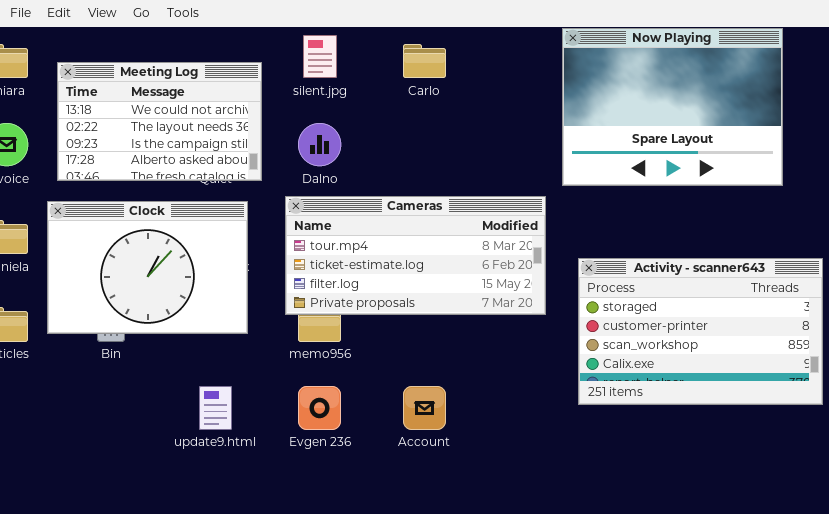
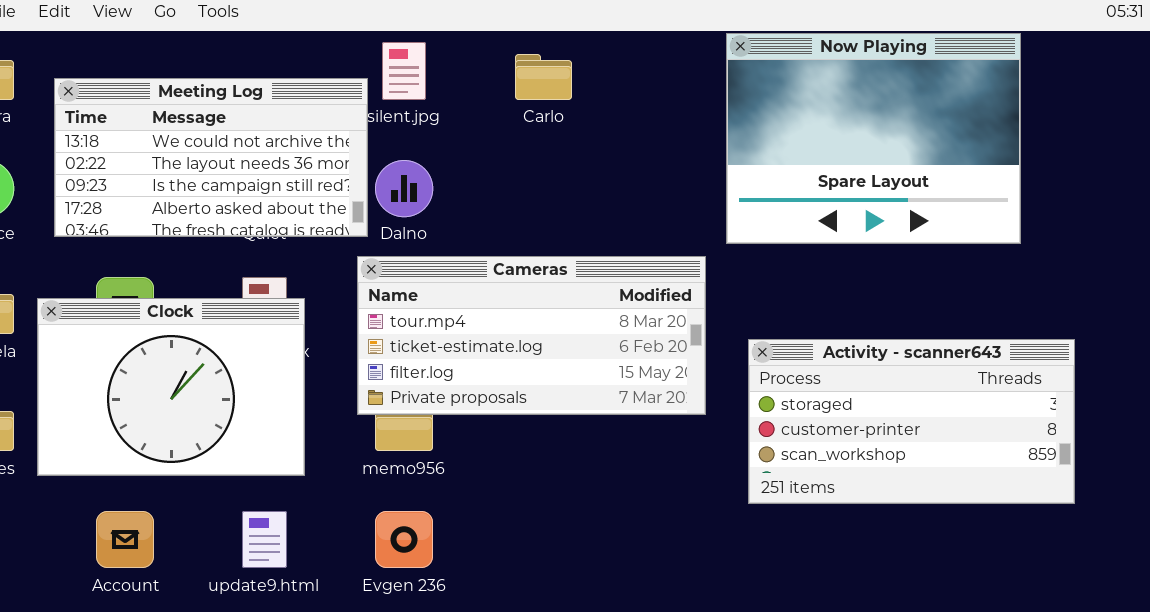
Meeting Log: [57,62,262,181] -> [54,78,368,237], resized
Clock: [47,201,248,334] -> [37,298,305,476], moved
Activity - scanner643: [578,258,823,405] -> [748,339,1075,504], resized
Account: [403,386,446,430] -> [96,511,154,568], moved

